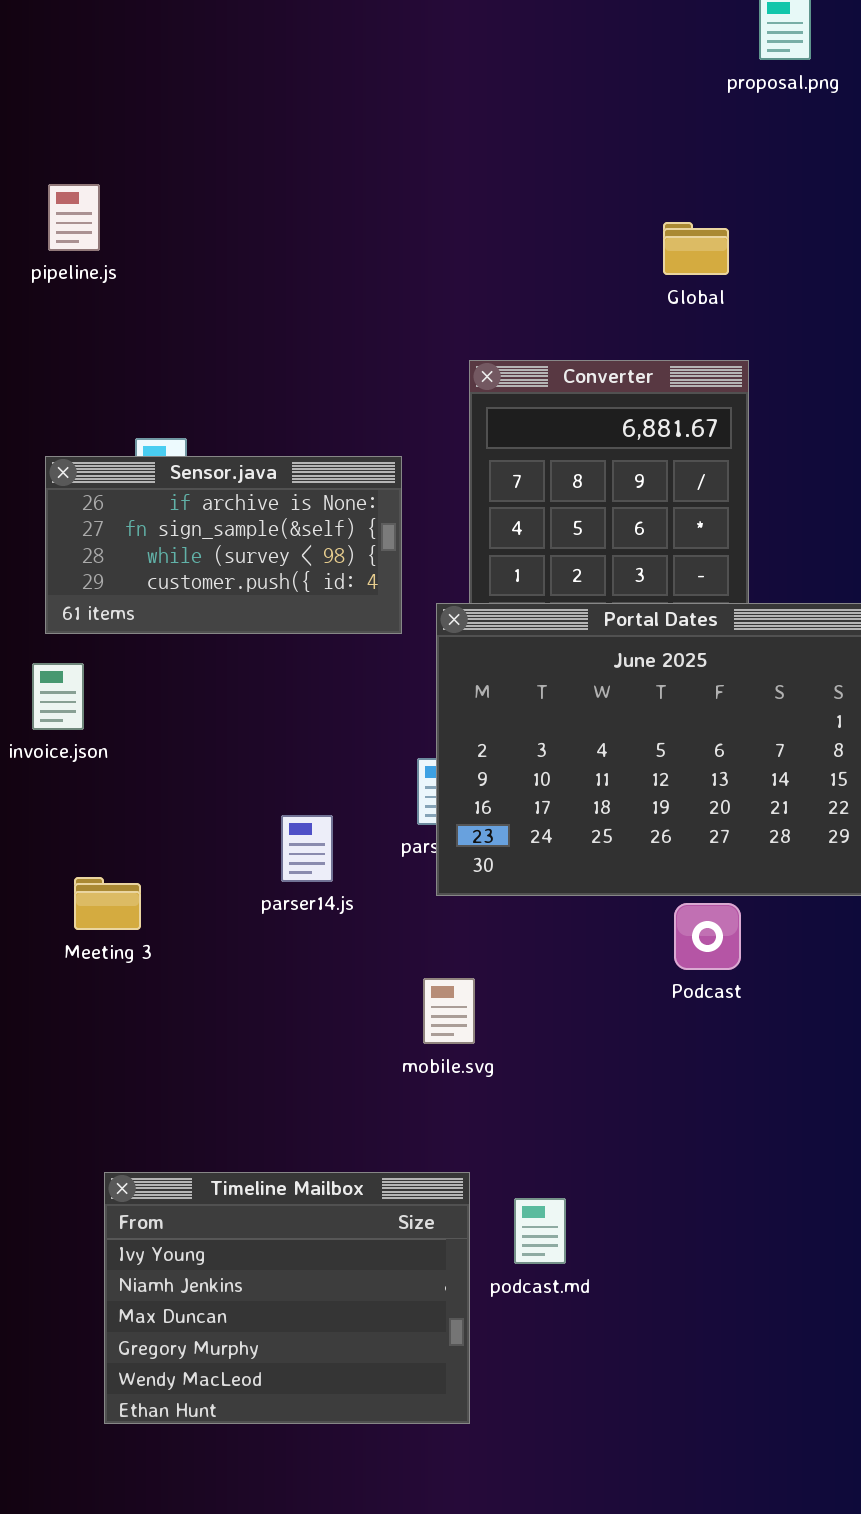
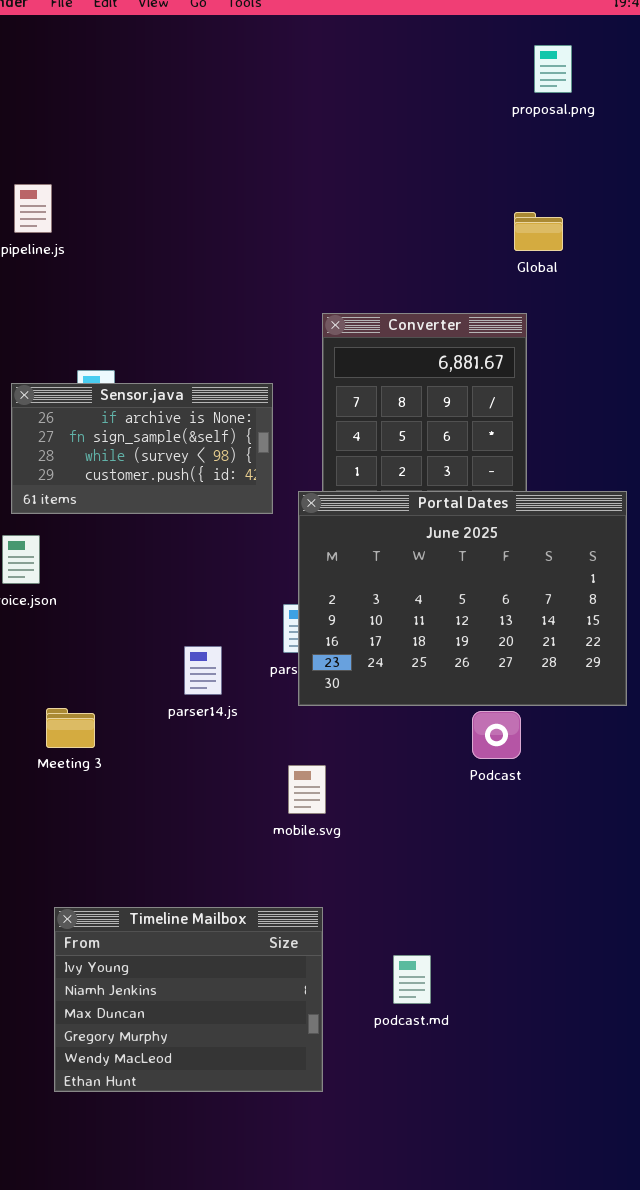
Global: [663,222,729,275] -> [514,212,563,251], moved
Meeting 3: [74,877,141,930] -> [46,708,95,748], moved
podcast.md: [514,1198,566,1264] -> [393,955,431,1004], moved

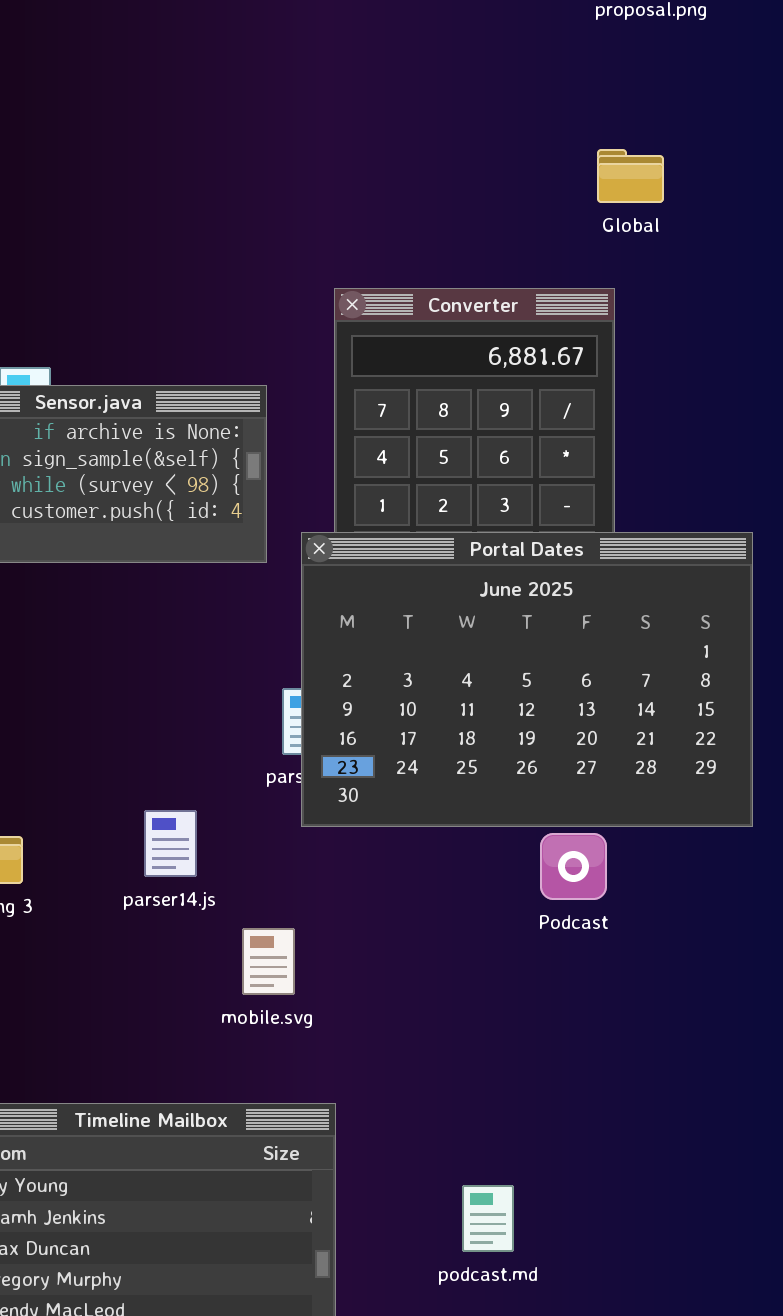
parser14.js: [184,646,222,695] -> [144,810,197,877], moved
mobile.svg: [288,765,326,814] -> [242,928,295,995], moved
podcast.md: [393,955,431,1004] -> [462,1185,514,1252], moved

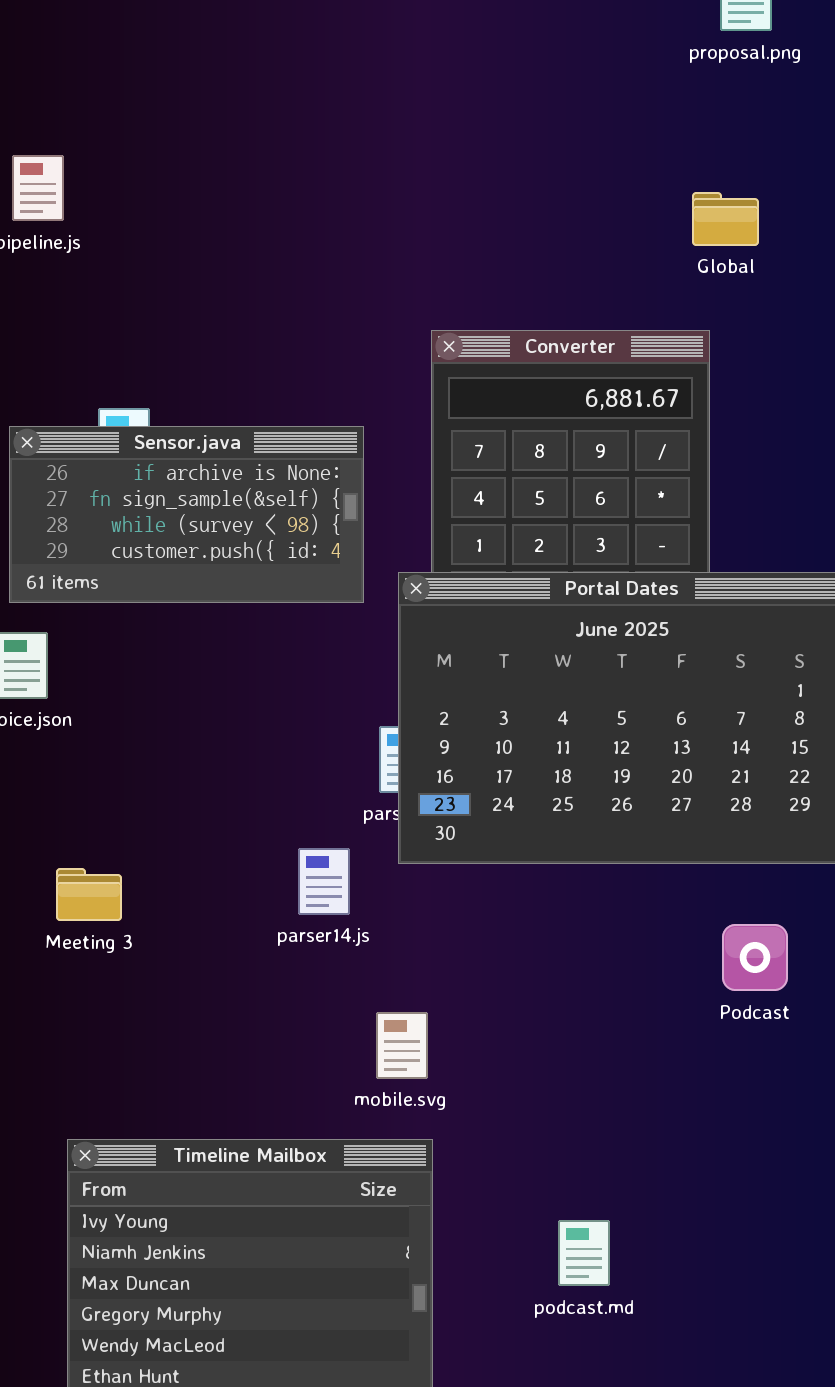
parser14.js: [144,810,197,877] -> [298,848,350,915], moved
Podcast: [540,833,607,900] -> [722,924,788,991], moved
mobile.svg: [242,928,295,995] -> [376,1012,428,1079], moved

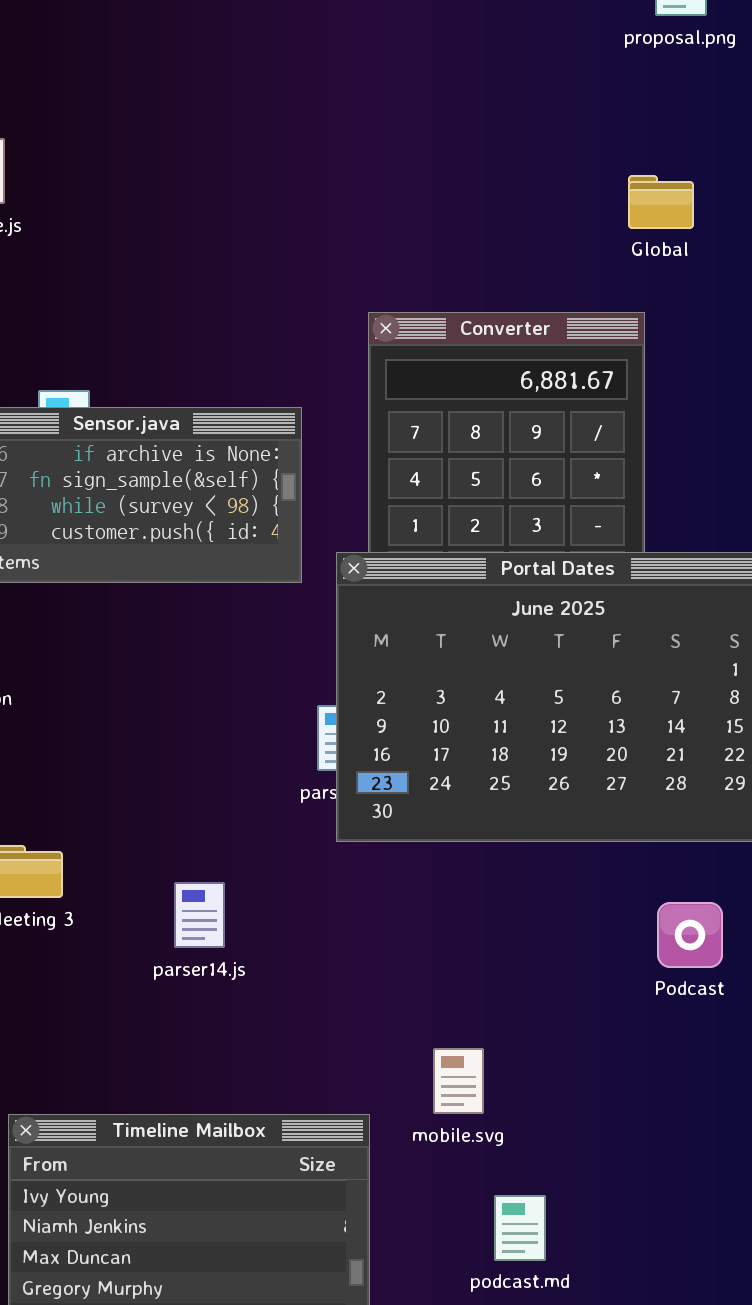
parser14.js: [298,848,350,915] -> [174,882,225,948], moved
mobile.svg: [376,1012,428,1079] -> [433,1048,484,1114], moved

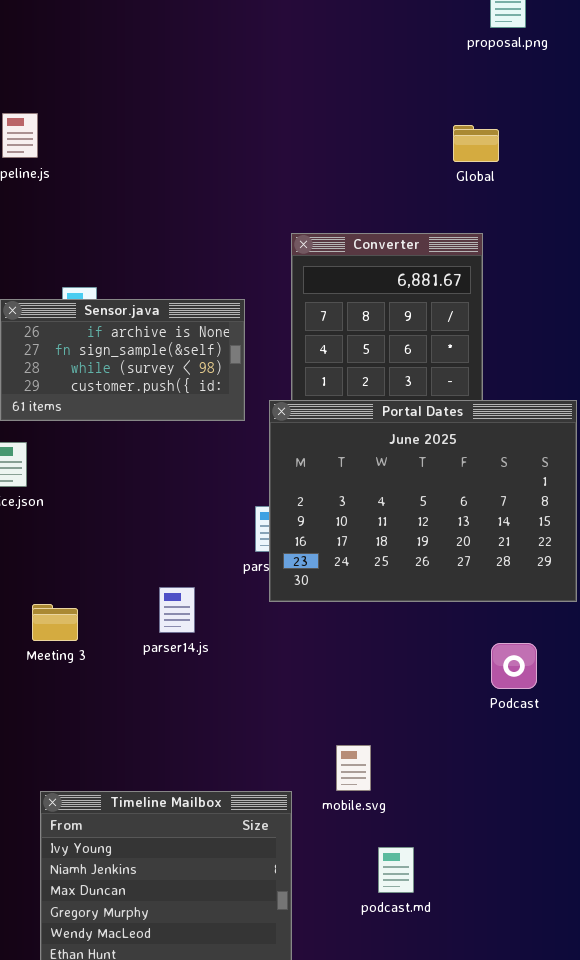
Global: [628,175,694,229] -> [453,125,499,162], moved
parser14.js: [174,882,225,948] -> [159,587,195,633], moved

